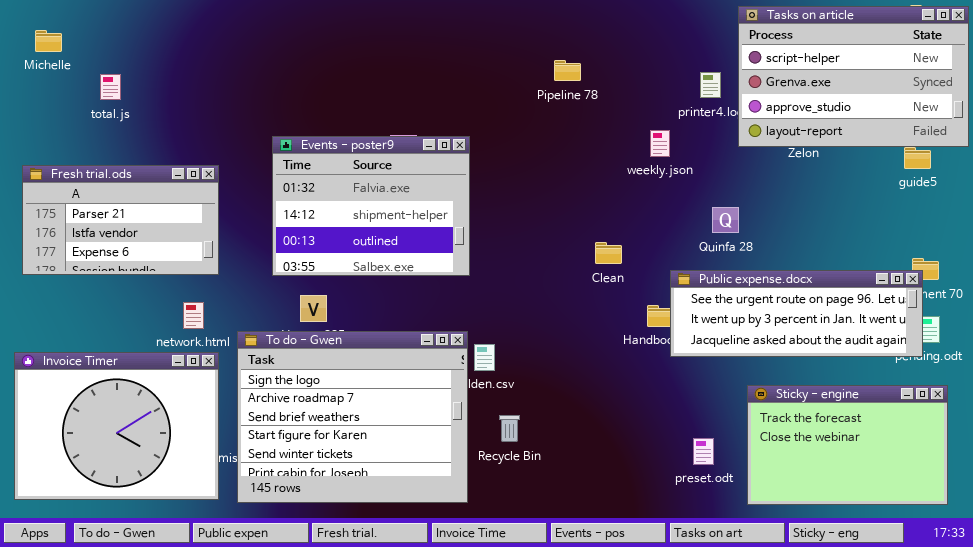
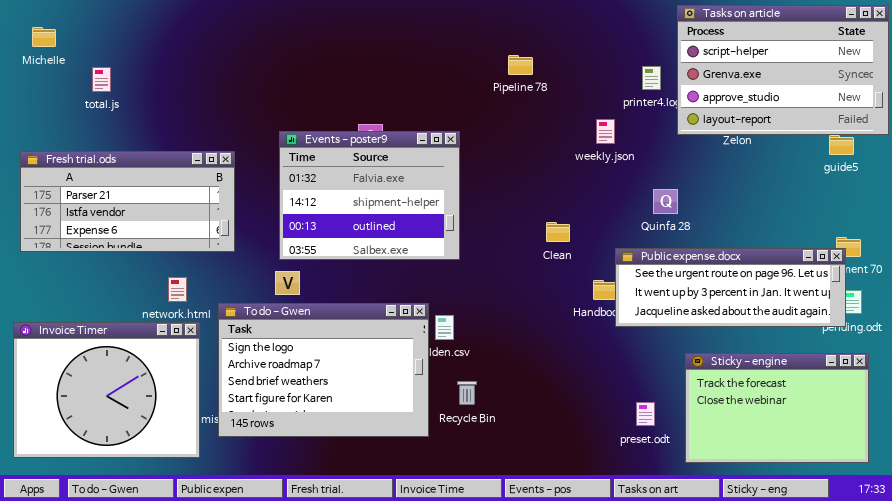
Events - poster9: [272,136,470,276] -> [279,131,460,260], moved
Fresh trial.ods: [22,165,219,275] -> [20,151,235,252], resized
To do - Gwen: [237,331,468,503] -> [218,303,429,437], resized

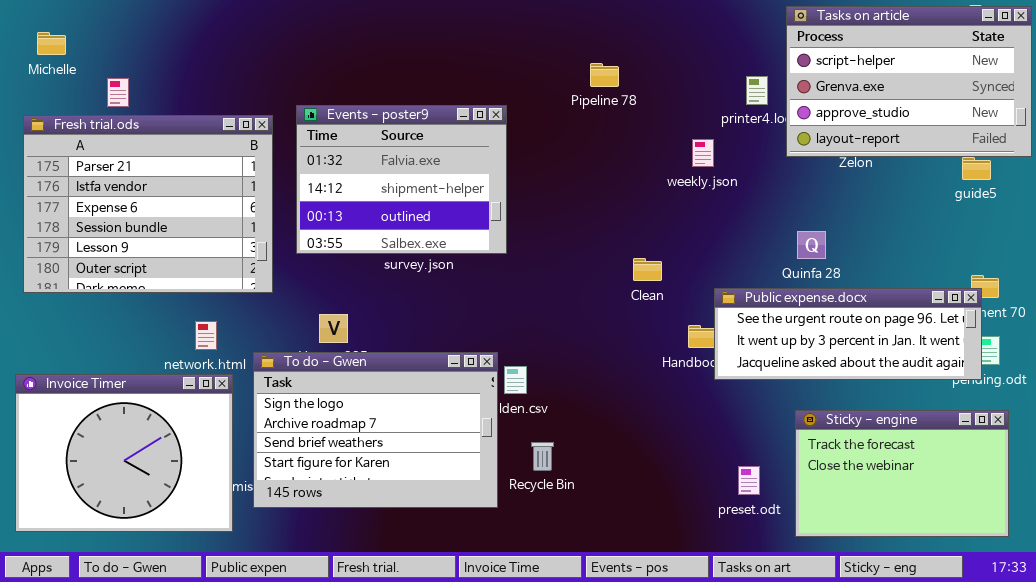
Events - poster9: [279,131,460,260] -> [296,105,507,254], moved
Fresh trial.ods: [20,151,235,252] -> [23,115,273,293], resized
Quinfa 28: [653,189,678,214] -> [797,231,826,259], moved

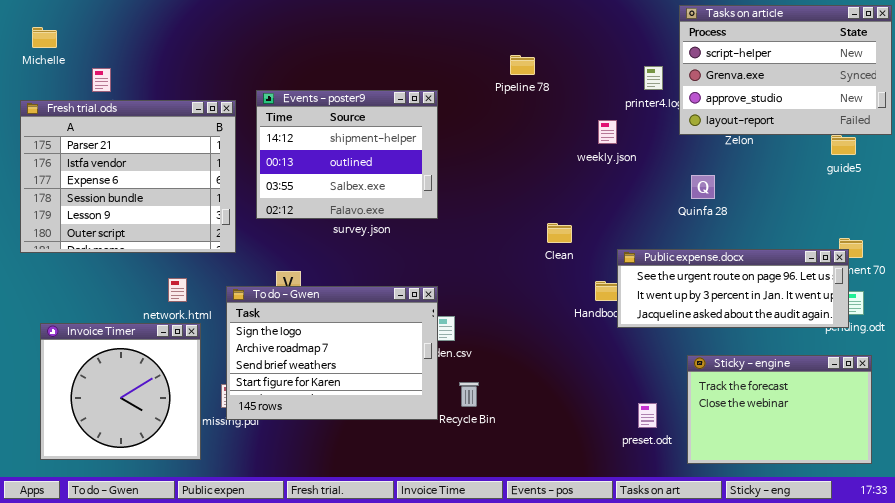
Events - poster9: [296,105,507,254] -> [256,90,438,219], scrolled down 1 row
Quinfa 28: [797,231,826,259] -> [691,175,715,199], moved
To do - Gwen: [253,352,498,508] -> [226,286,438,420], moved
Invoice Timer: [15,374,233,532] -> [40,323,201,460], resized

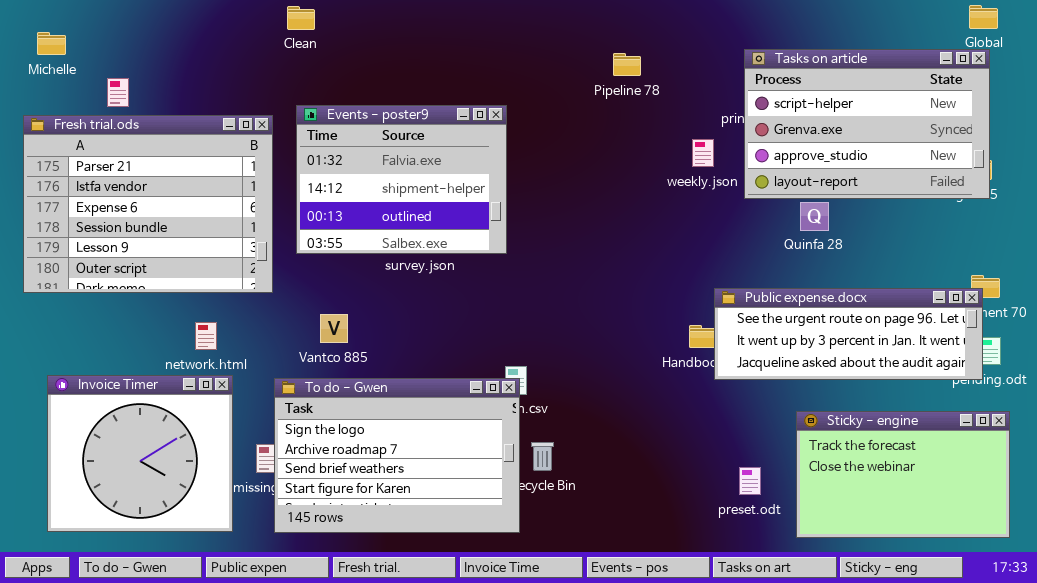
Tasks on article: [679,5,892,135] -> [744,49,990,199], moved
Pipeline 78: [510,55,535,75] -> [613,53,641,76], moved
Events - poster9: [256,90,438,219] -> [296,105,507,254], scrolled up 1 row
Clean: [547,223,572,243] -> [287,6,315,30], moved
To do - Gwen: [226,286,438,420] -> [274,378,520,533], moved

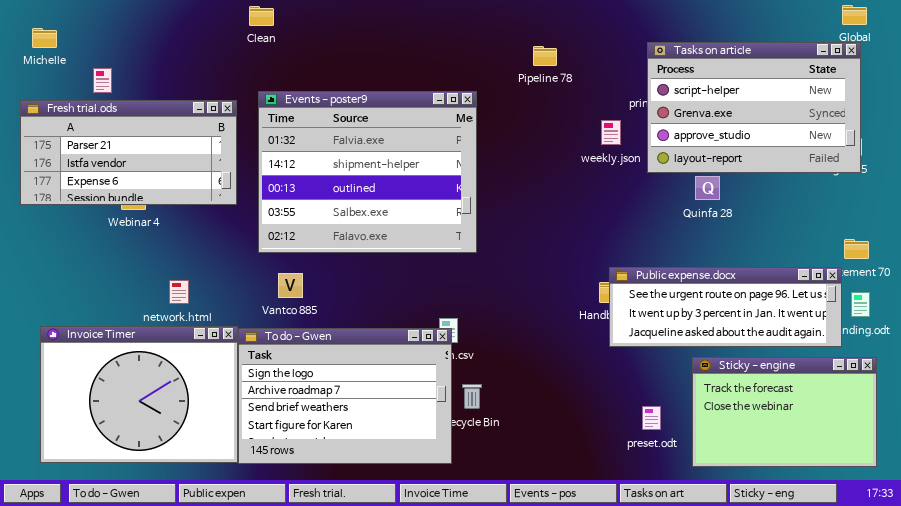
Events - poster9: [296,105,507,254] -> [258,91,477,253], resized
Fresh trial.ods: [23,115,273,293] -> [20,100,237,205], resized
Public expense.docx: [714,288,983,380] -> [609,267,842,347], moved
Invoice Timer: [47,375,233,532] -> [40,326,238,463], resized

